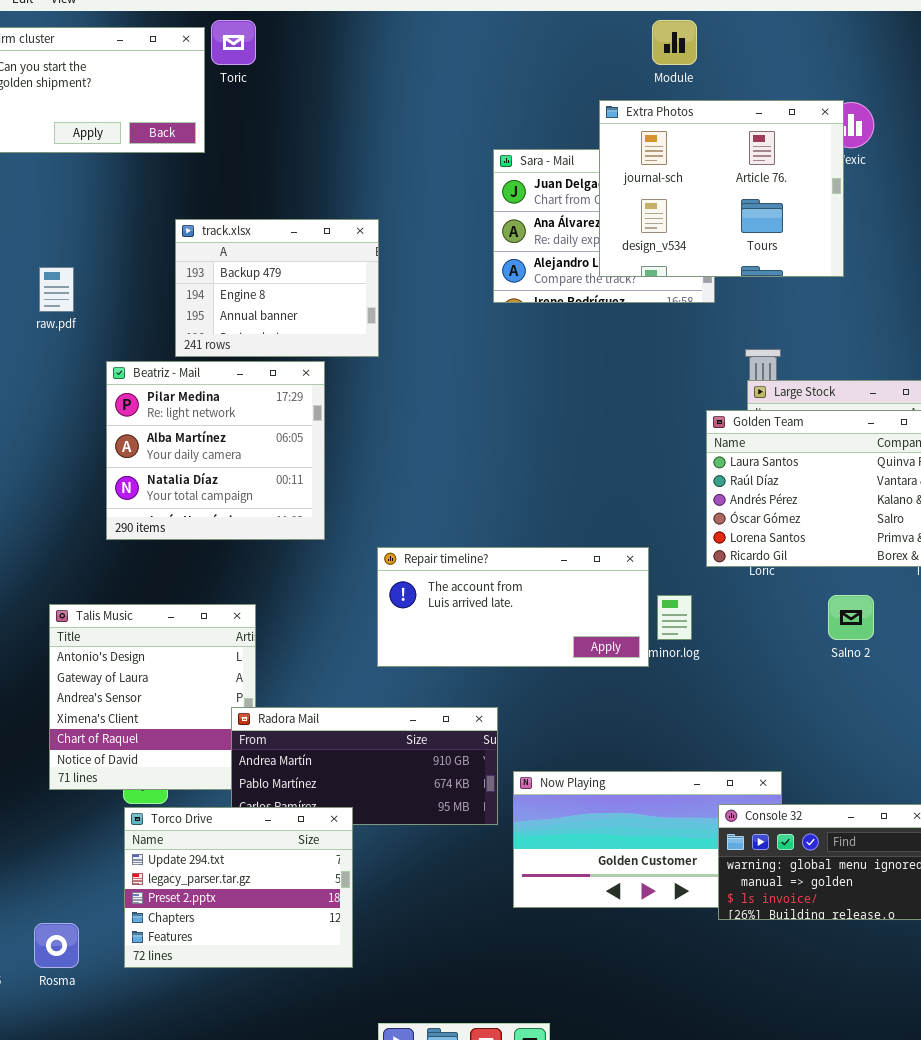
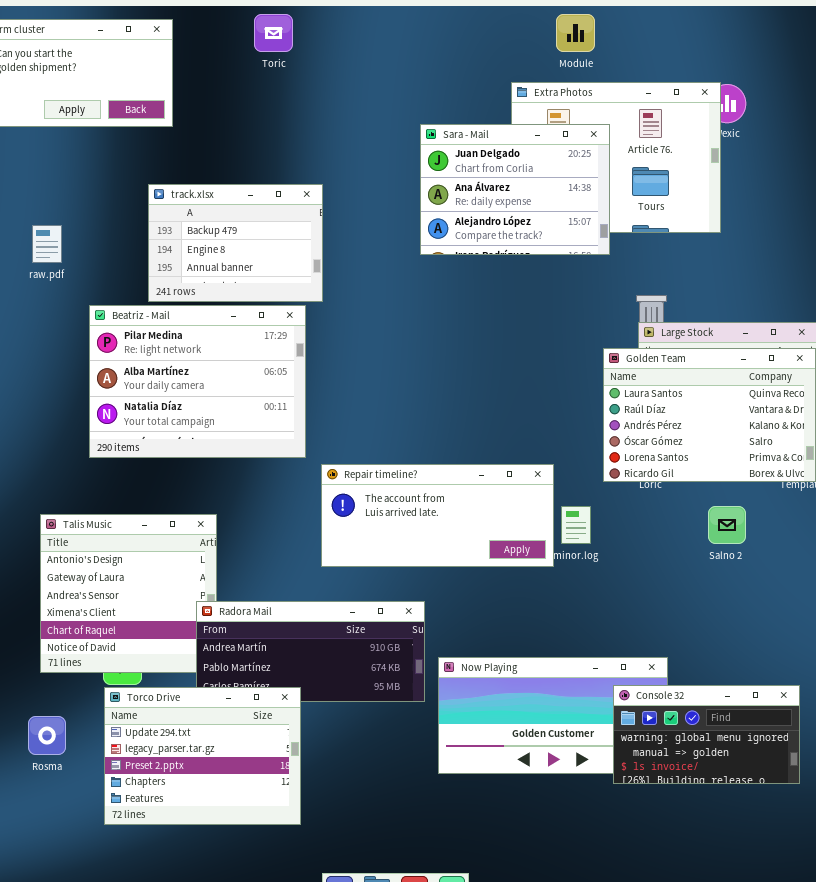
Toric: [211,20,256,65] -> [254,14,293,52], moved
Sara - Mail: [493,149,715,303] -> [420,124,610,255], raised
Beatriz - Mail: [106,361,325,540] -> [89,305,306,458], resized
Rosma: [34,923,79,968] -> [28,716,66,755], moved

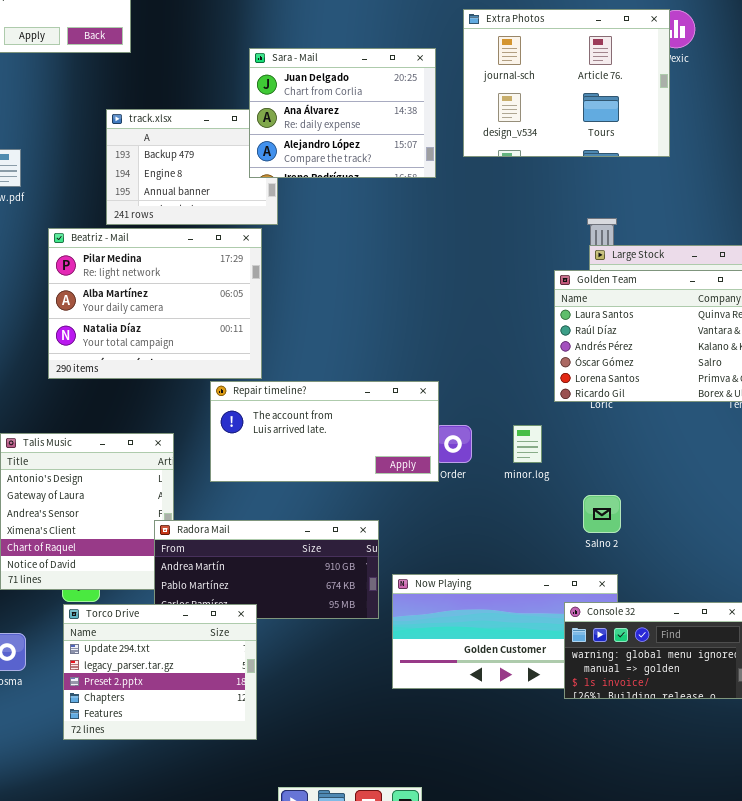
Sara - Mail: [420,124,610,255] -> [249,48,436,178], moved
Repair timeline?: [321,464,554,567] -> [210,381,439,482], moved
Salno 2: [708,506,746,544] -> [583,495,621,533], moved

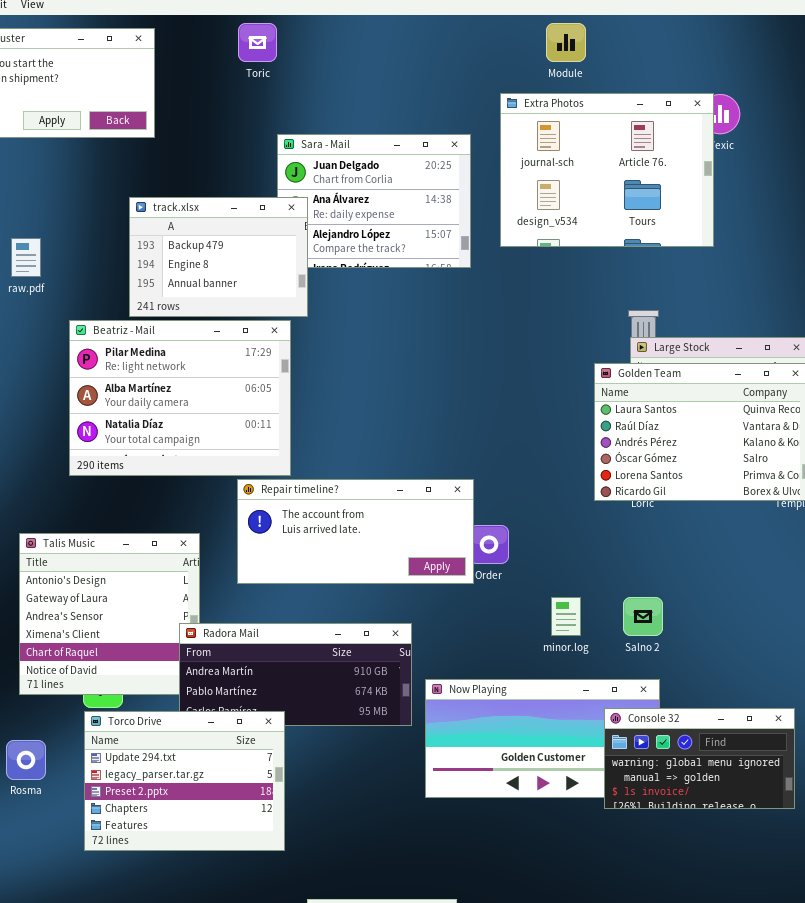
track.xlsx: [106,109,278,225] -> [129,197,308,317], raised
minor.log: [513,425,542,463] -> [551,597,581,636], moved

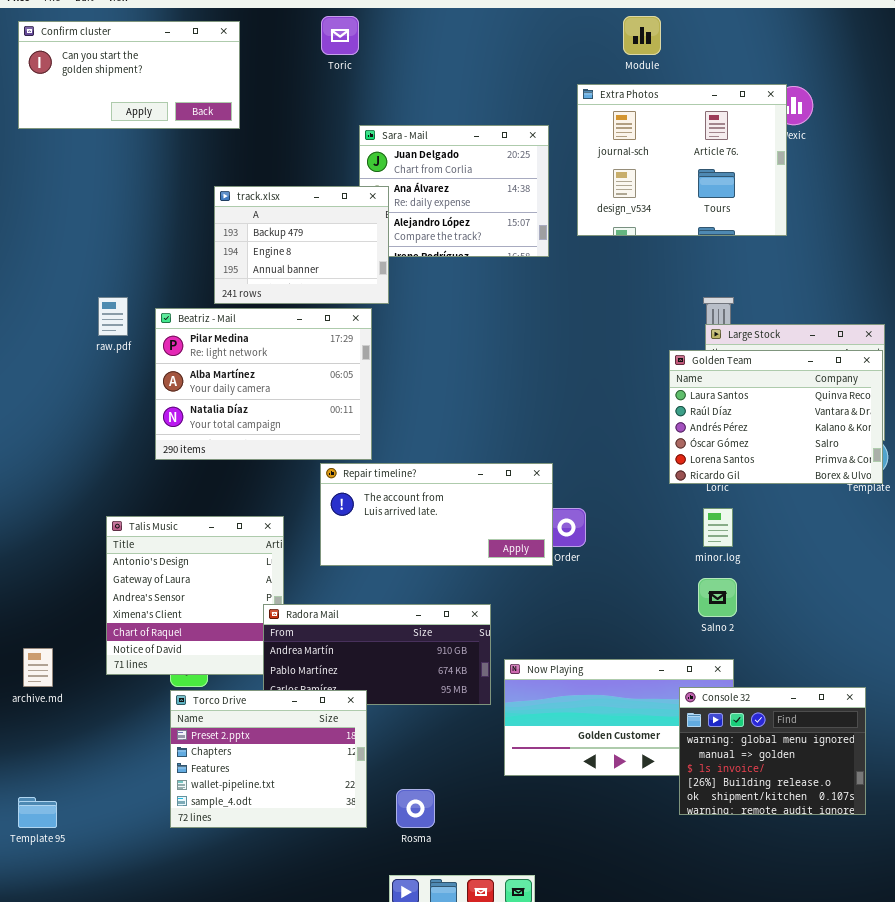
raw.pdf: [11,238,41,277] -> [98,297,128,336], moved
minor.log: [551,597,581,636] -> [703,508,733,547], moved
Console 32: [604,708,795,809] -> [679,687,866,815], resized
Torco Drive: [84,711,285,851] -> [170,690,367,828], scrolled down 2 rows
Rosma: [6,740,46,780] -> [396,789,435,828], moved

